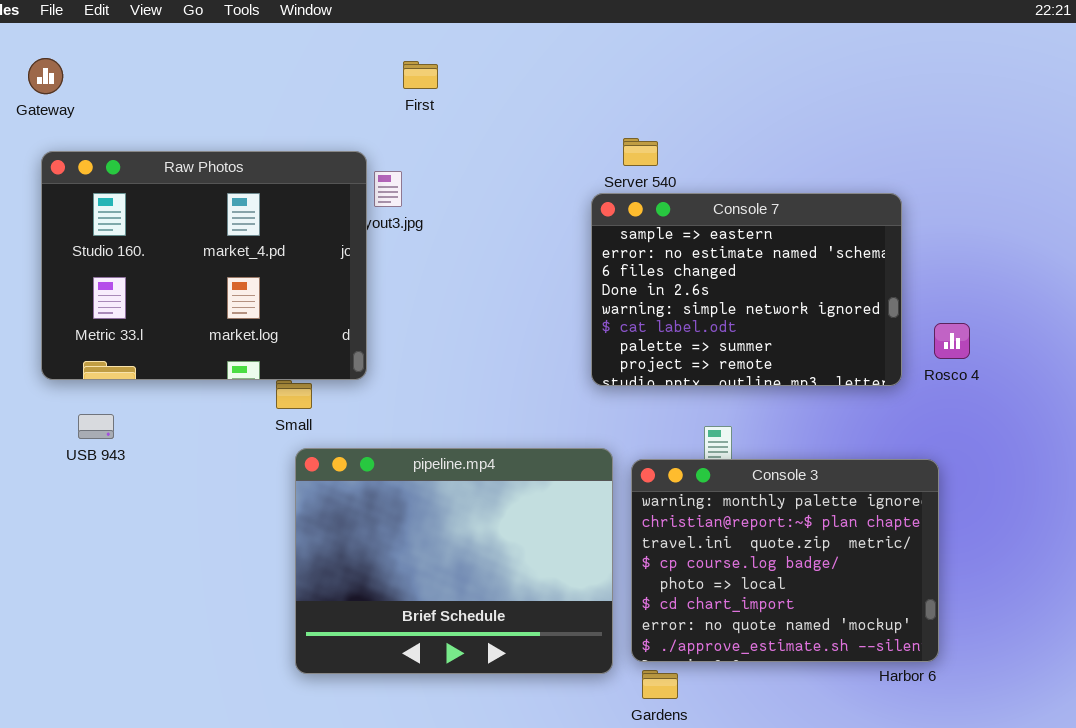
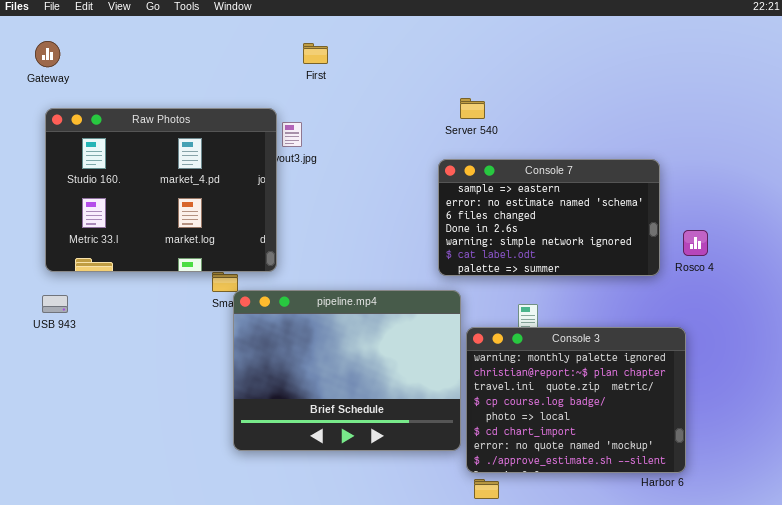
Console 7: [591,193,902,386] -> [438,159,660,276], resized
USB 943: [78,414,114,439] -> [42,295,68,313], moved
pipeline.mp4: [295,448,613,674] -> [233,290,461,451], moved

